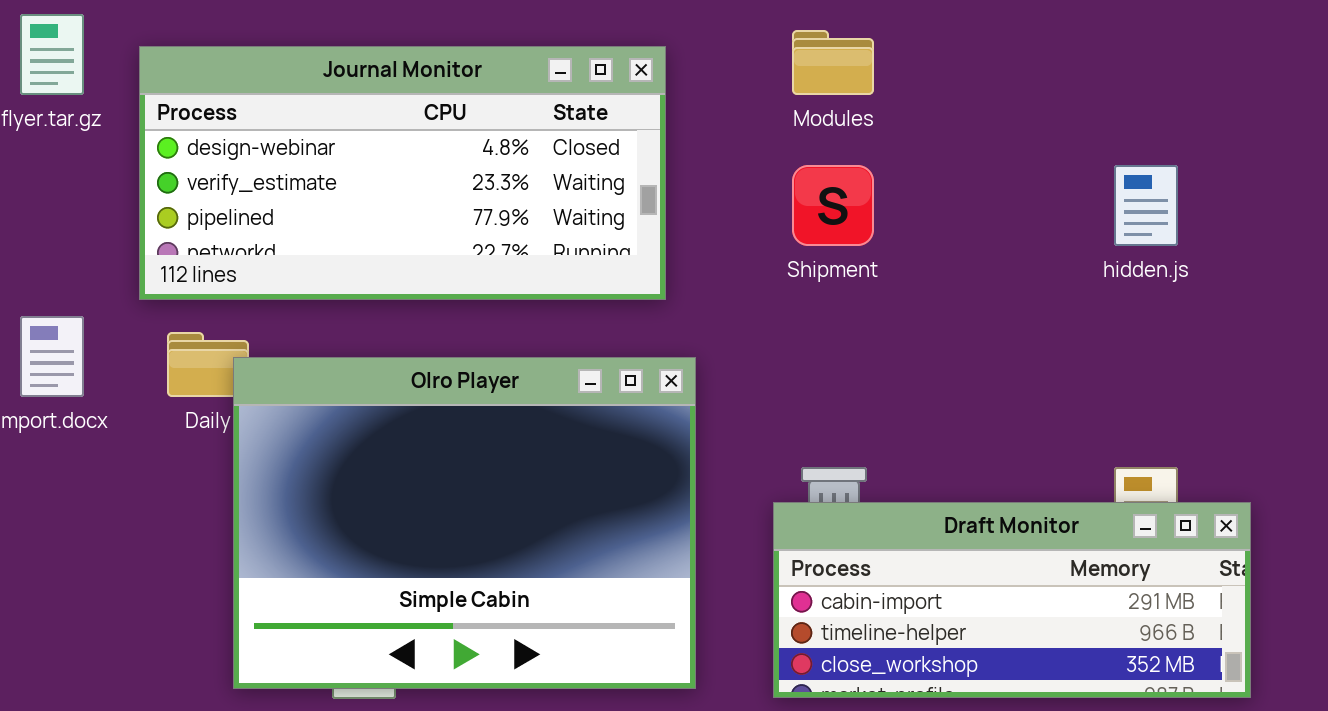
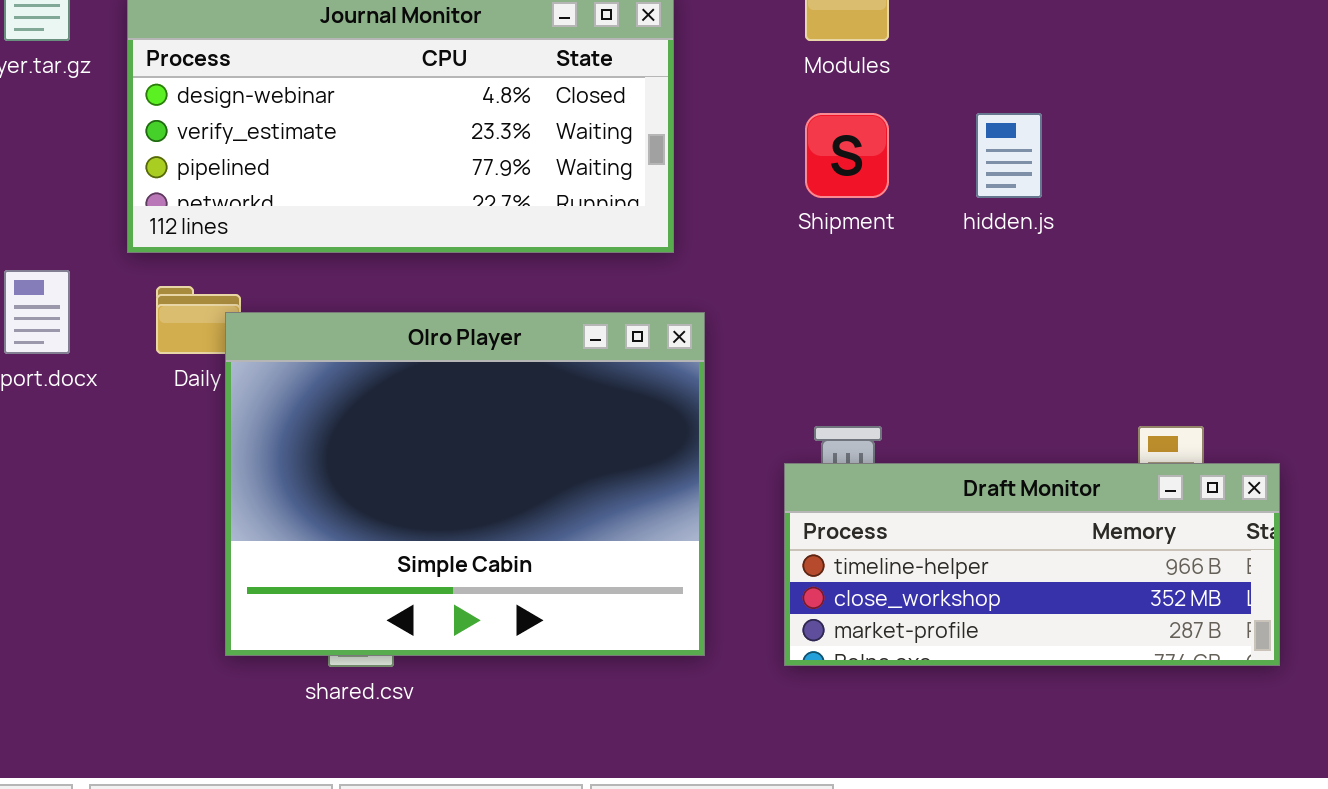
hidden.js: [1114,165,1178,246] -> [976,113,1042,198], moved
Draft Monitor: [773,502,1251,698] -> [784,463,1280,666], scrolled down 1 row

